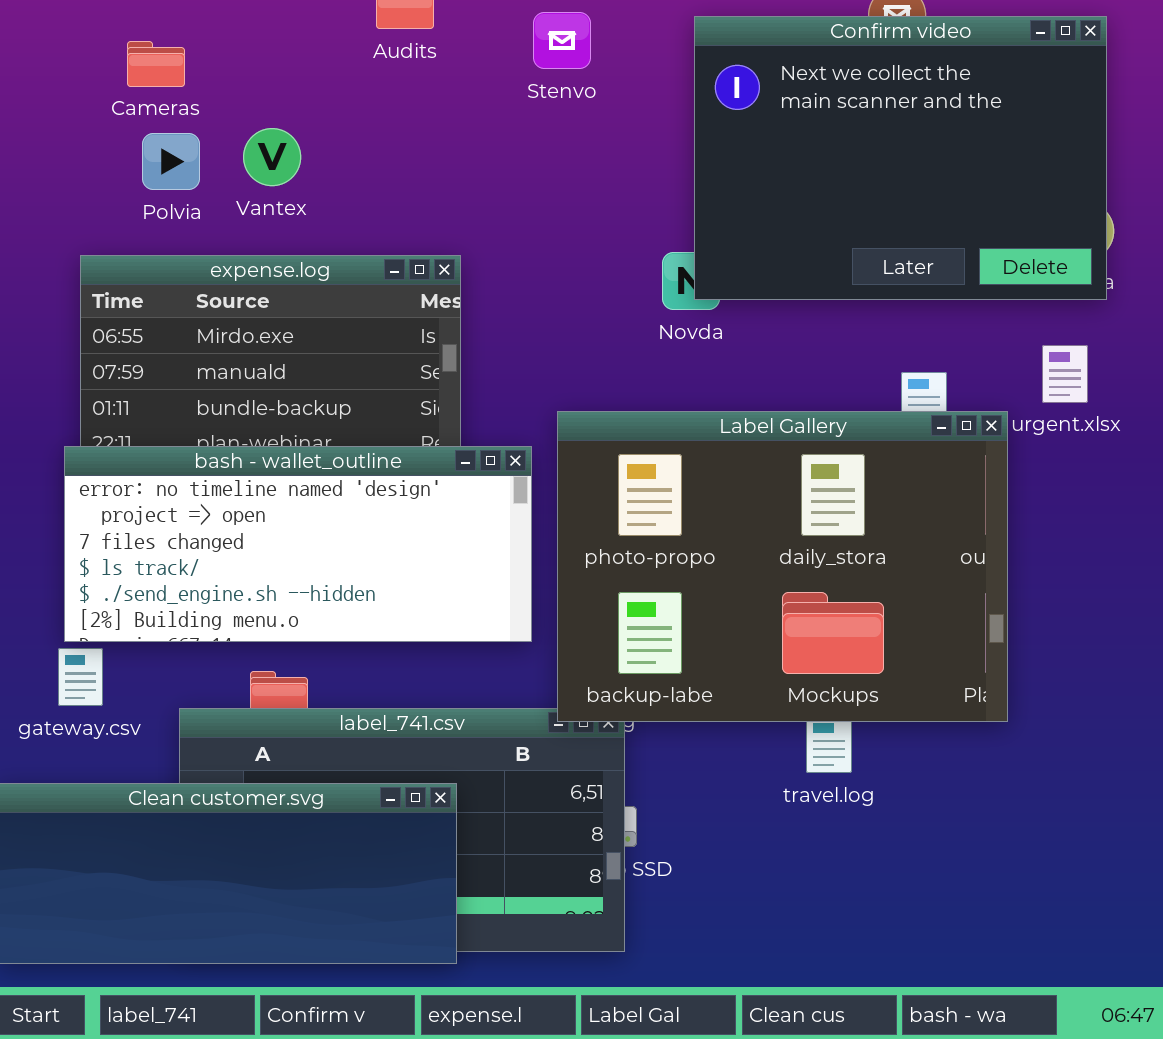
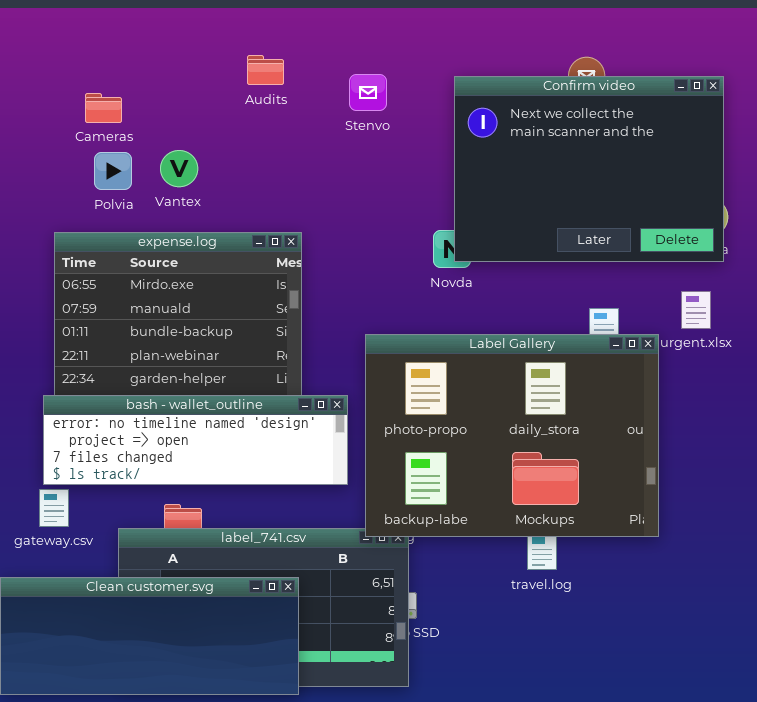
bash - wallet_outline: [64,446,532,642] -> [43,395,348,485], resized

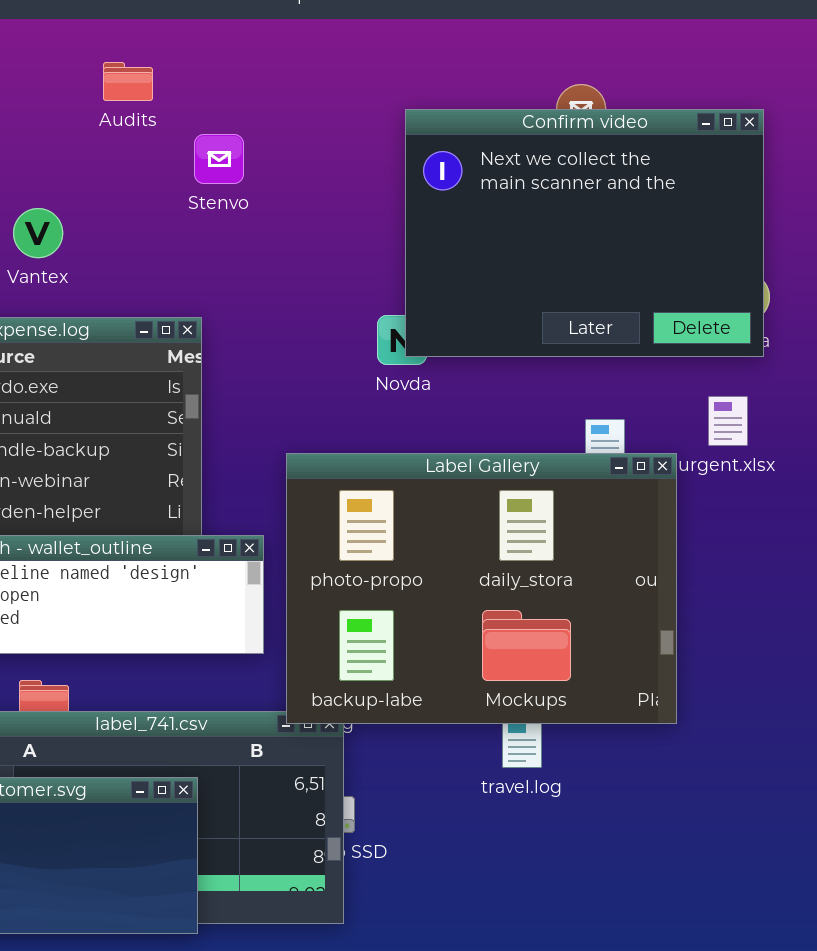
Audits: [247,55,284,85] -> [103,62,153,101], moved
Stenvo: [349,74,387,111] -> [194,134,244,184], moved

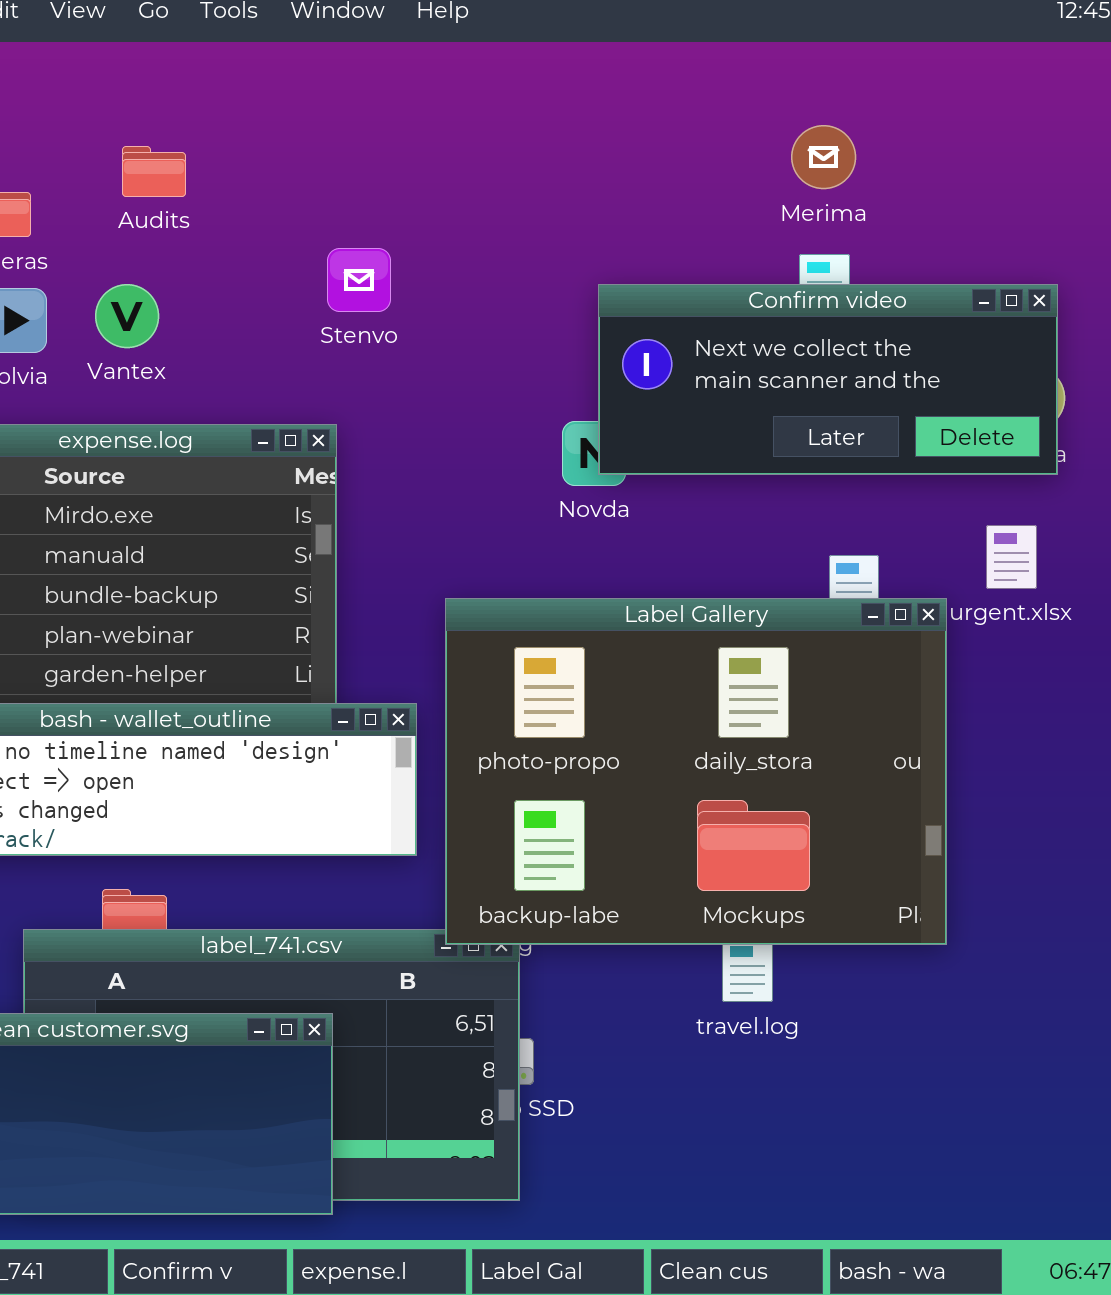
Audits: [103,62,153,101] -> [122,146,186,197], moved
Confirm video: [405,109,764,357] -> [598,284,1058,475], resized
Stenvo: [194,134,244,184] -> [327,248,391,312], moved

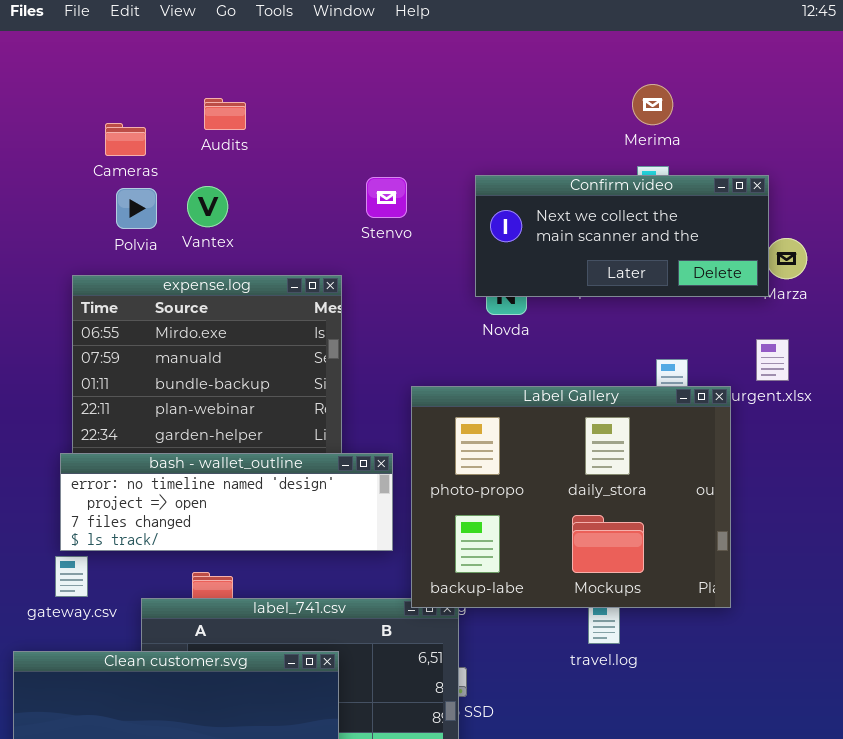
Stenvo: [327,248,391,312] -> [366,177,407,218], moved
Confirm video: [598,284,1058,475] -> [475,175,769,297], moved

